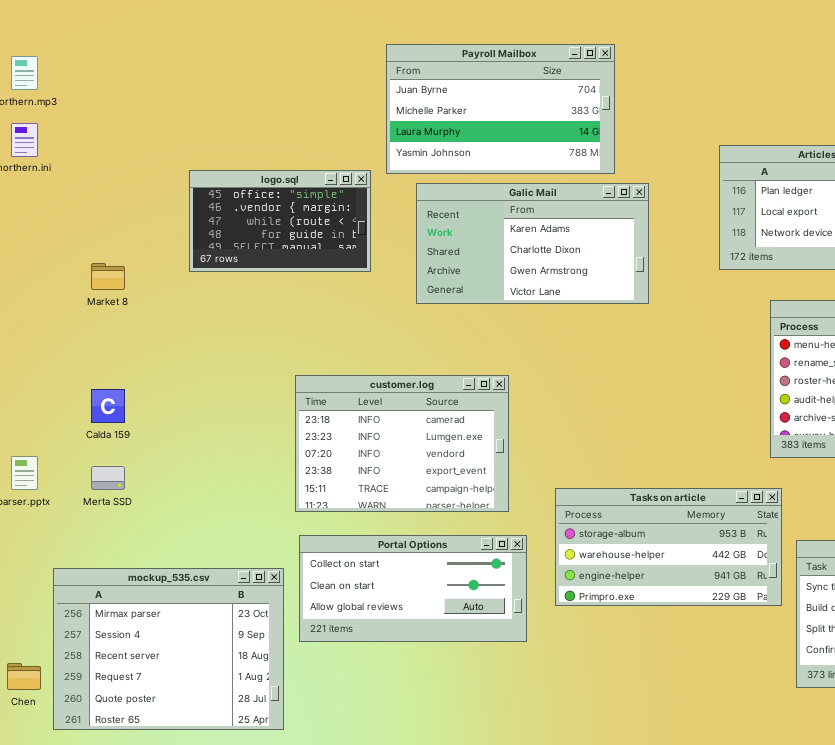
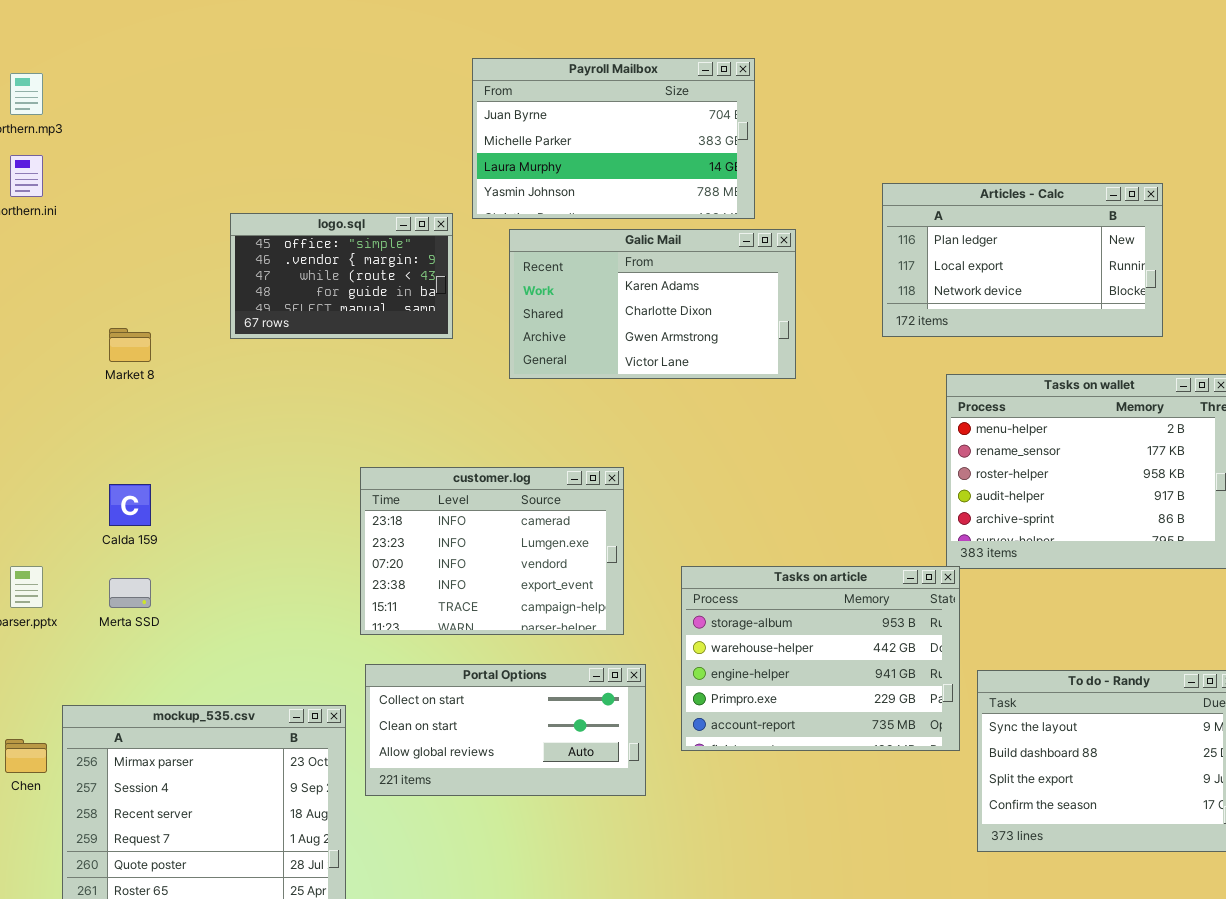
Tasks on article: [555,488,782,606] -> [681,566,960,751], resized
Chen: [7,663,41,690] -> [5,739,47,773], moved

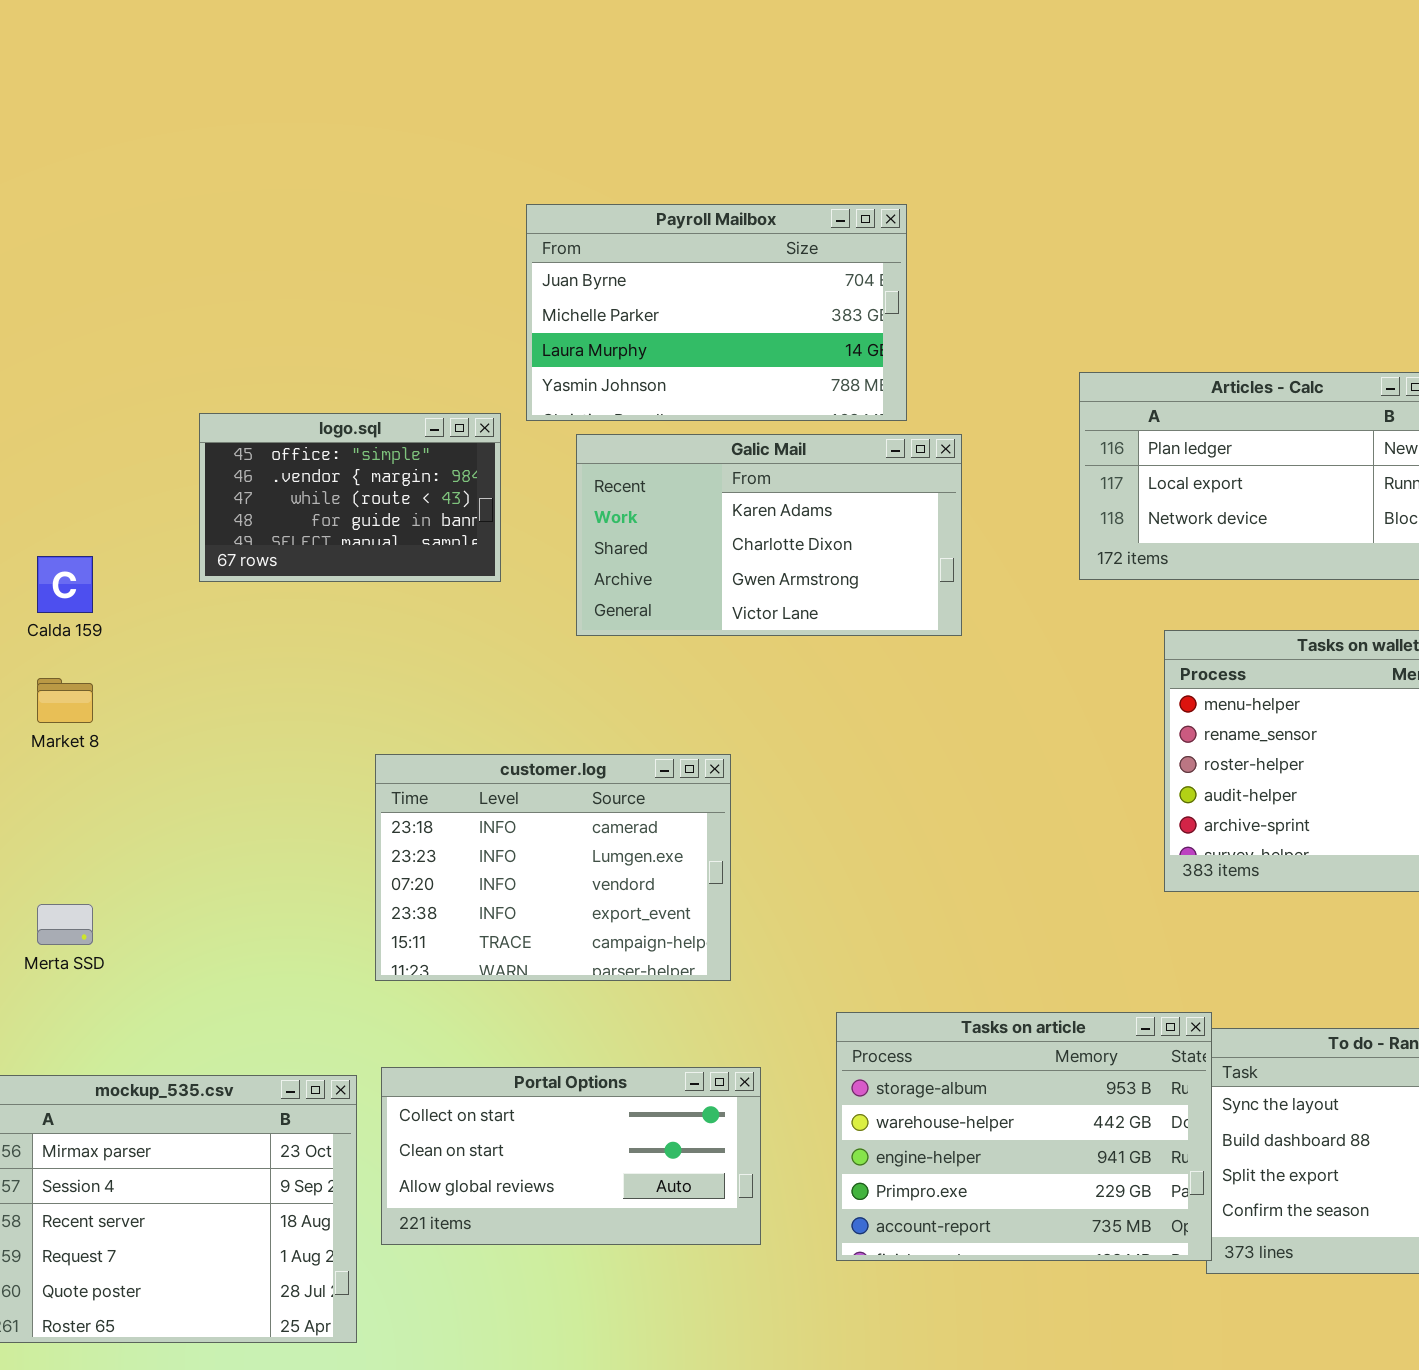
Market 8: [109,328,151,362] -> [37,678,93,723], moved
Calda 159: [109,484,151,526] -> [37,556,93,613], moved
Tasks on article: [681,566,960,751] -> [836,1012,1212,1261], moved
Portal Options: [365,664,646,796] -> [381,1067,761,1245], moved

